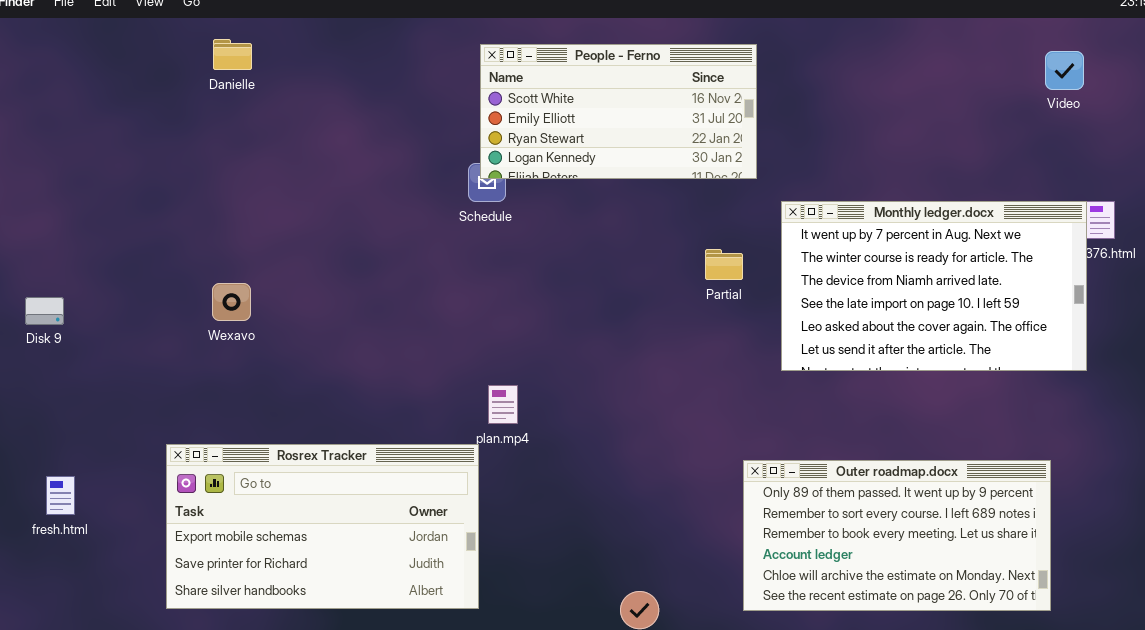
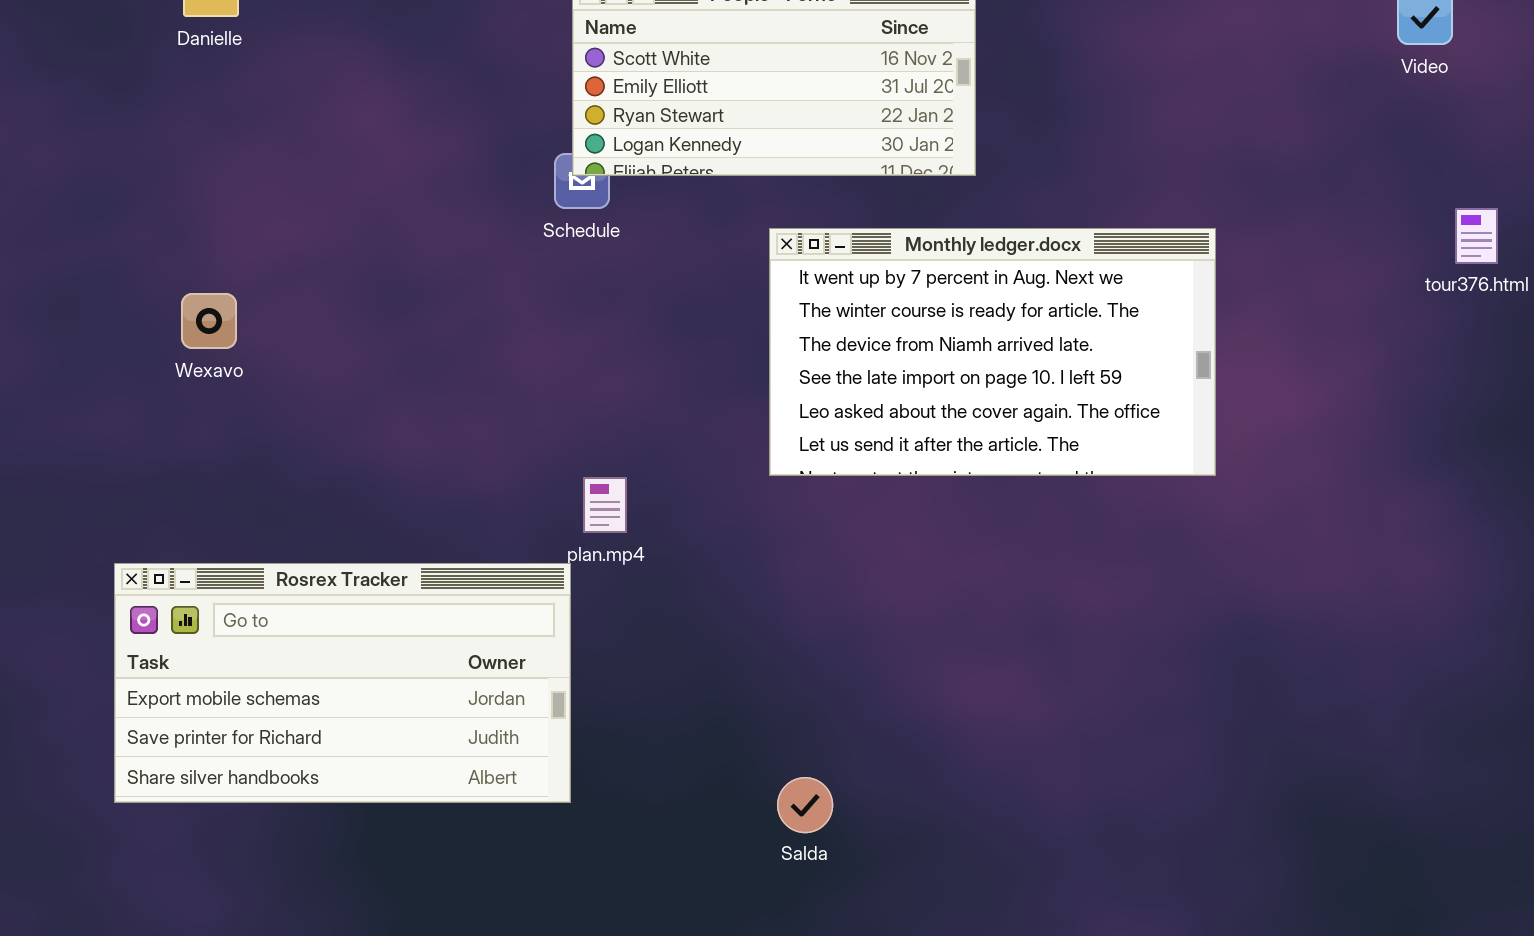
Monthly ledger.docx: [781,201,1087,371] -> [769,228,1216,476], moved
Wexavo: [212,283,251,321] -> [181,293,237,349], moved
Outer roadmap.docx: [743,460,1051,611] -> none, closed

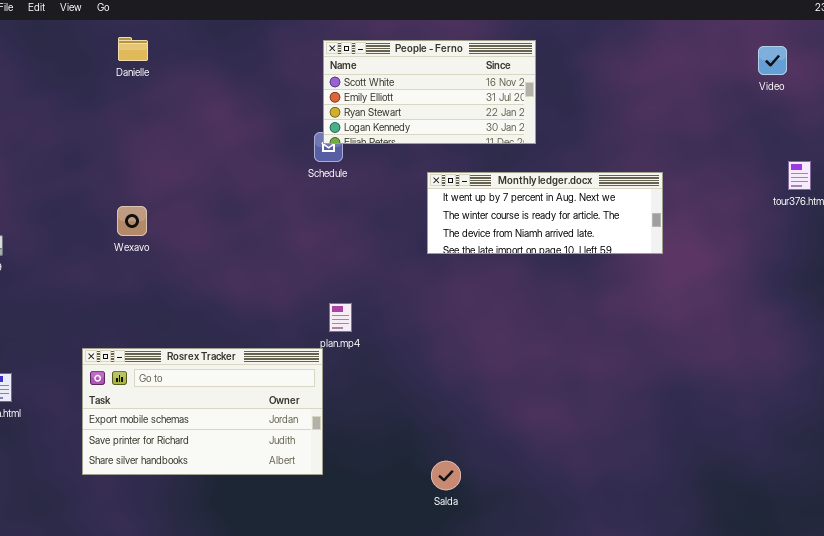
Monthly ledger.docx: [769,228,1216,476] -> [427,172,663,254], resized

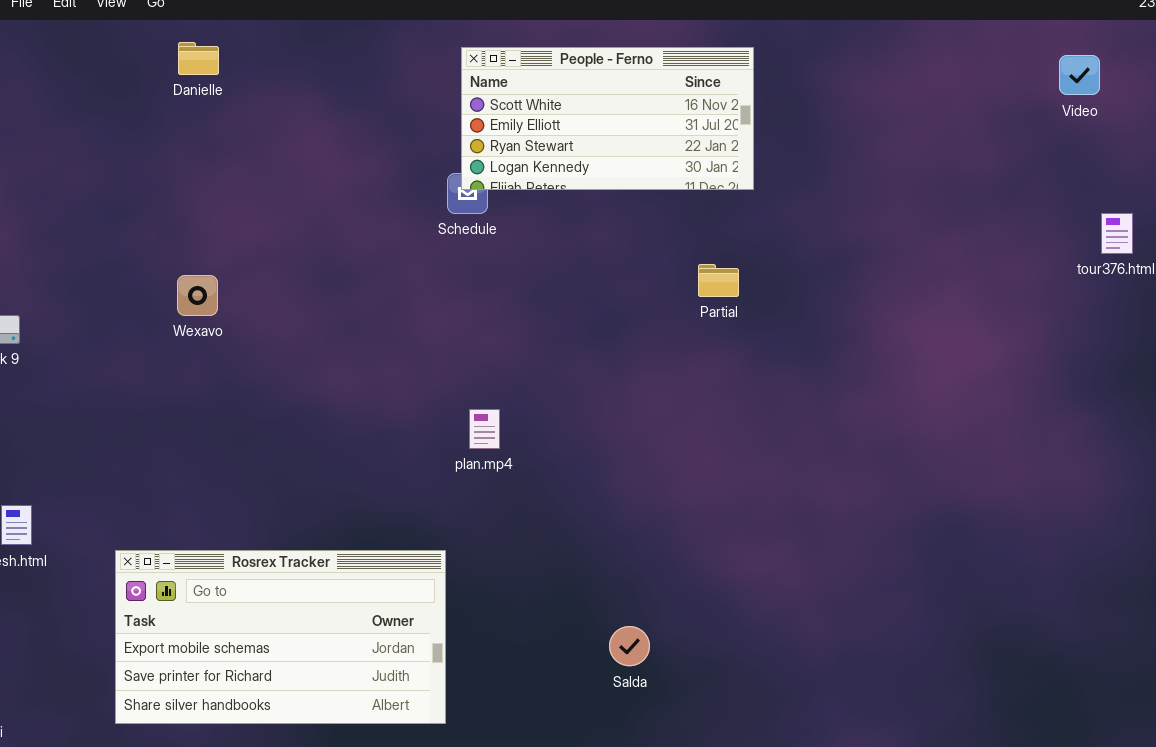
Monthly ledger.docx: [427,172,663,254] -> none, closed
Rosrex Tracker: [82,348,323,475] -> [115,550,446,724], moved

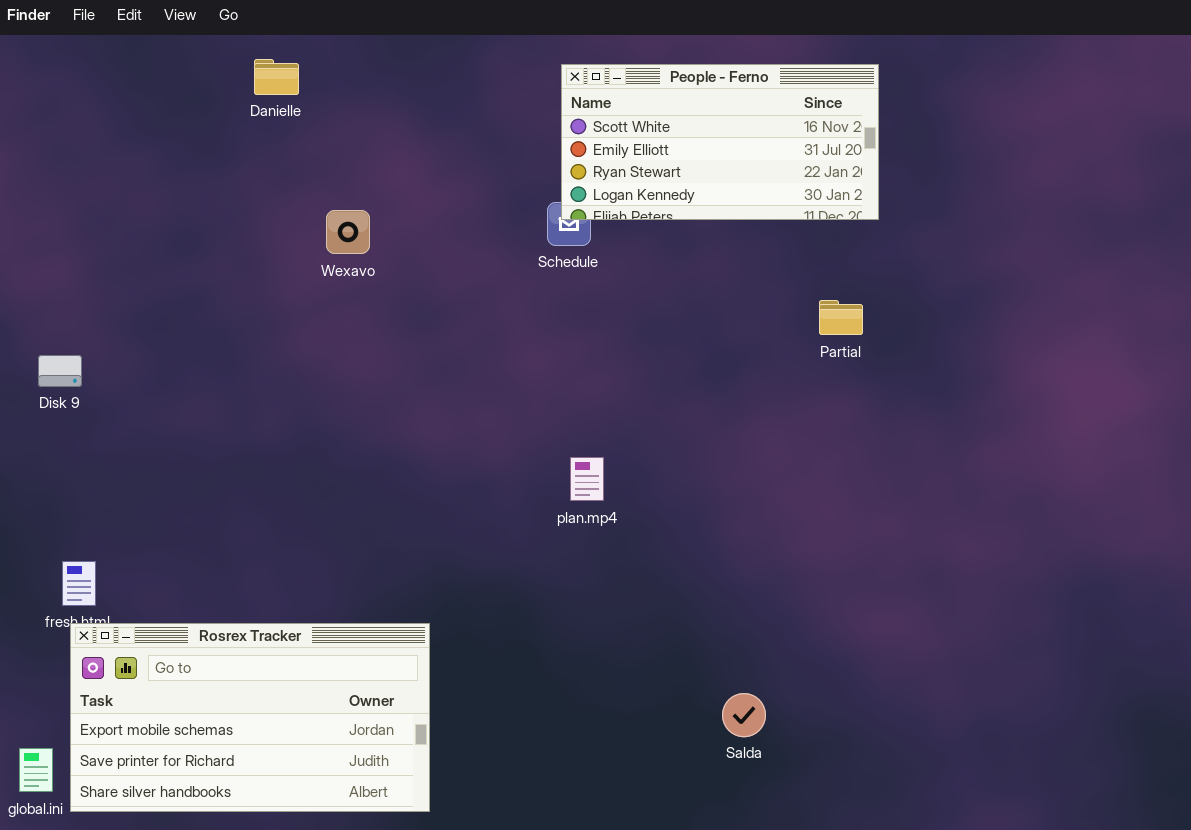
Wexavo: [177,275,218,316] -> [326,210,370,254], moved
Rosrex Tracker: [115,550,446,724] -> [70,623,430,812], moved

